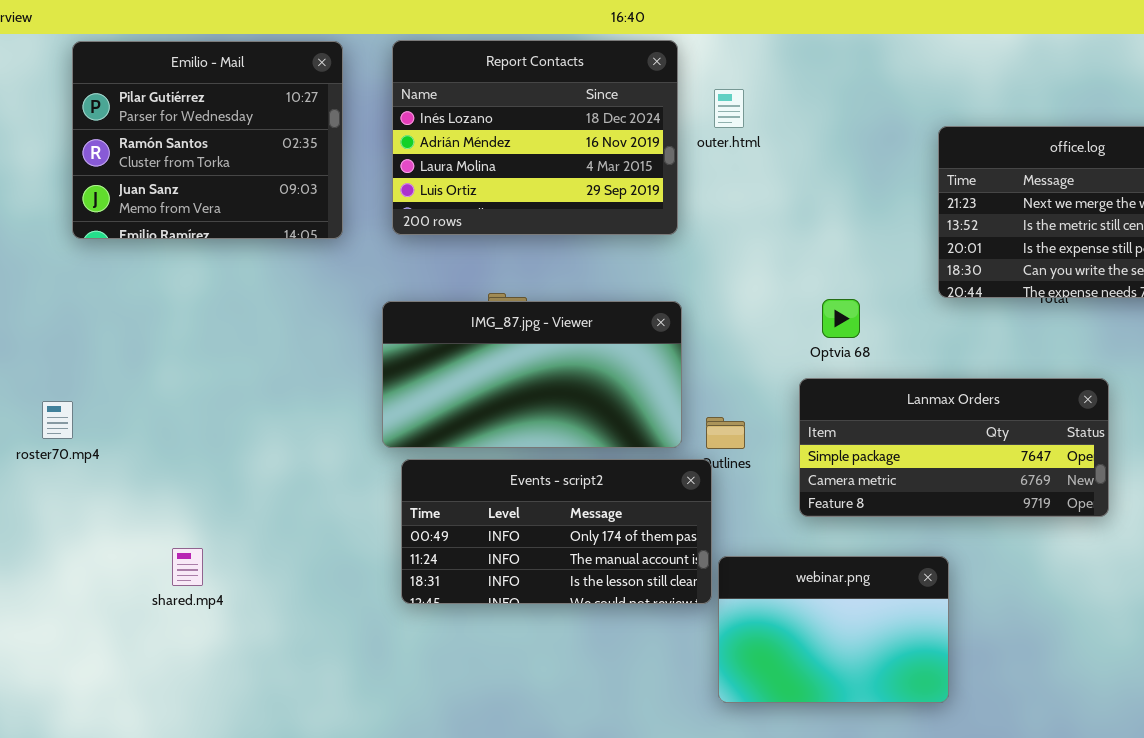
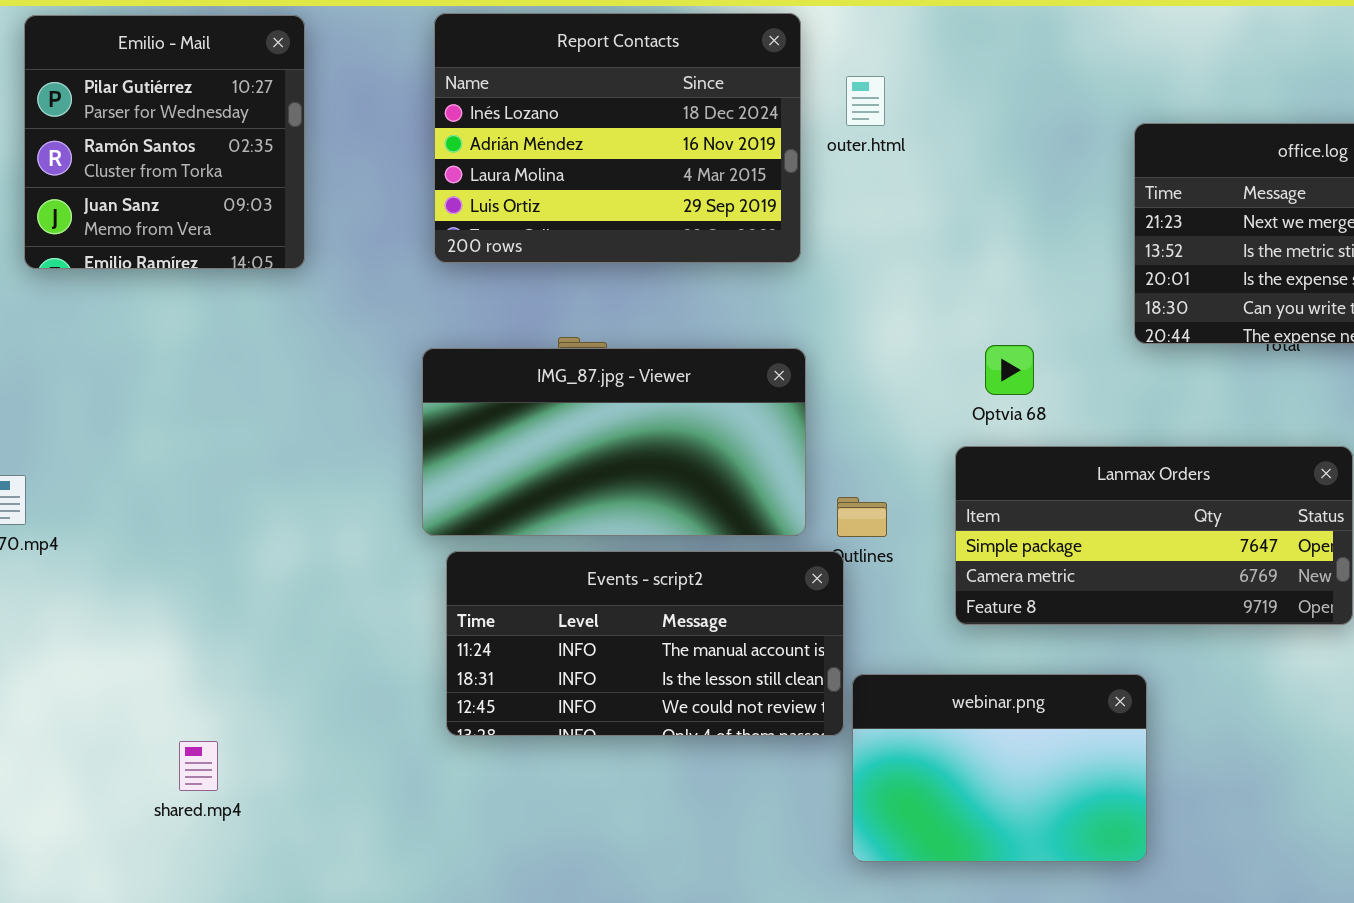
Emilio - Mail: [72,41,343,239] -> [24,15,305,269], resized
Events - script2: [401,459,712,604] -> [446,551,844,736], scrolled down 1 row
shared.mp4: [172,548,203,586] -> [179,741,218,791], moved

